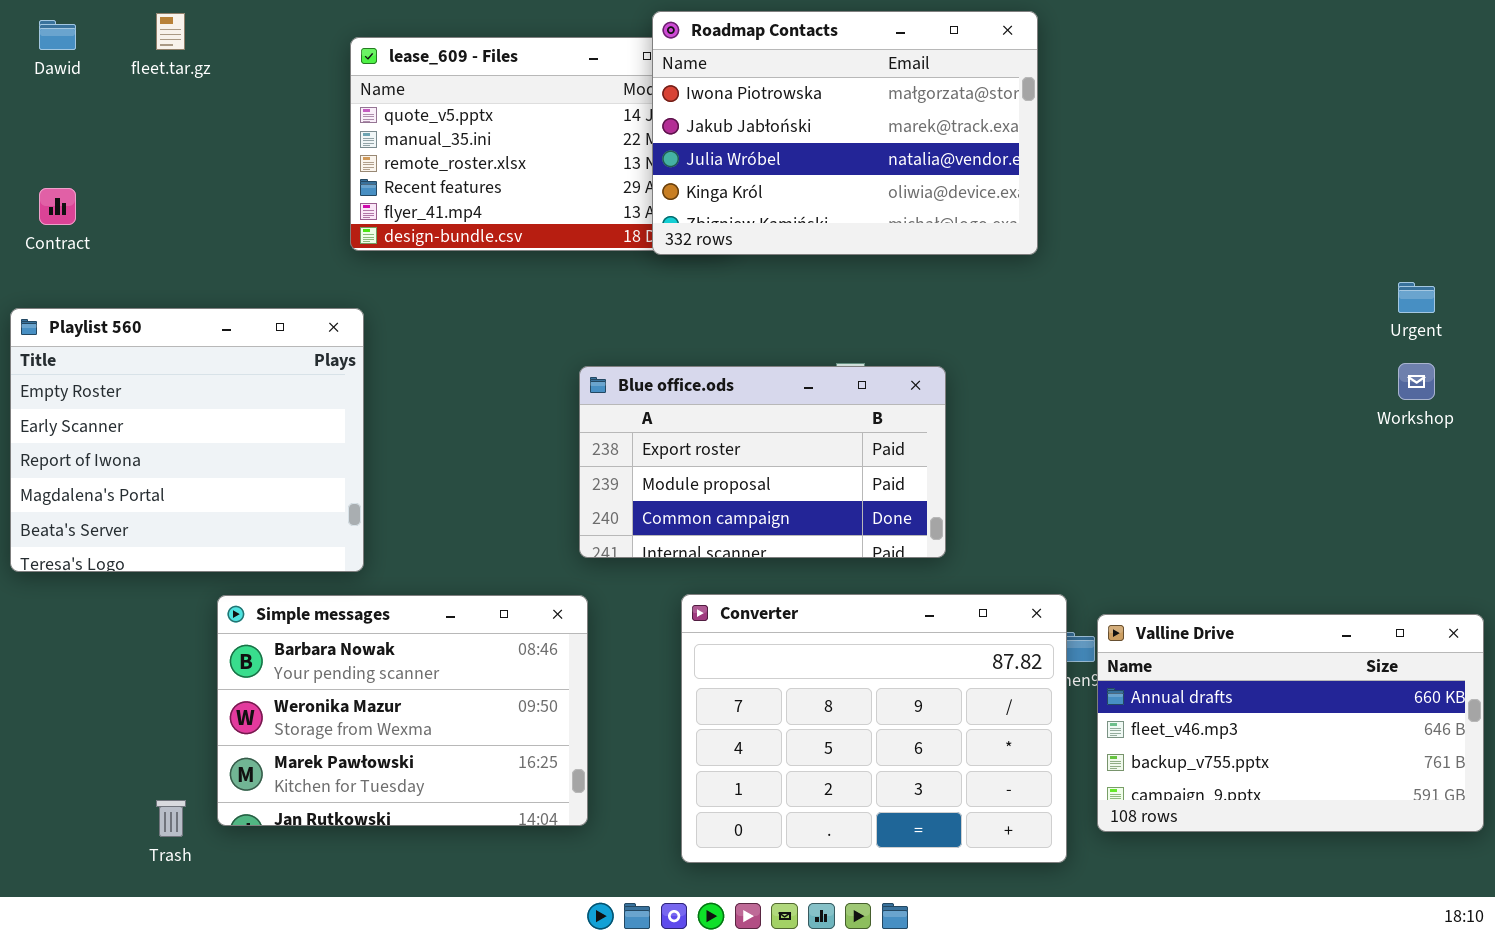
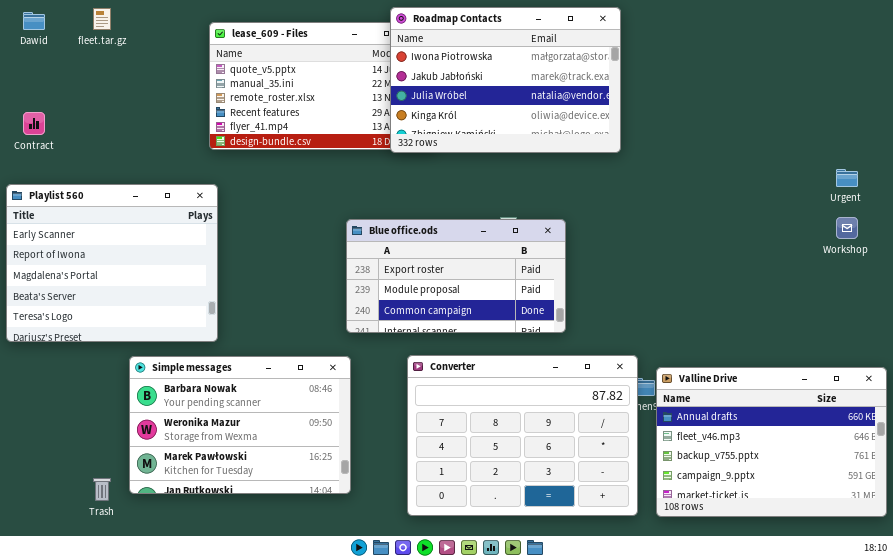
Playlist 560: [10,308,364,572] -> [6,184,218,342], scrolled down 1 row
Valline Drive: [1097,614,1484,832] -> [656,367,887,517], resized

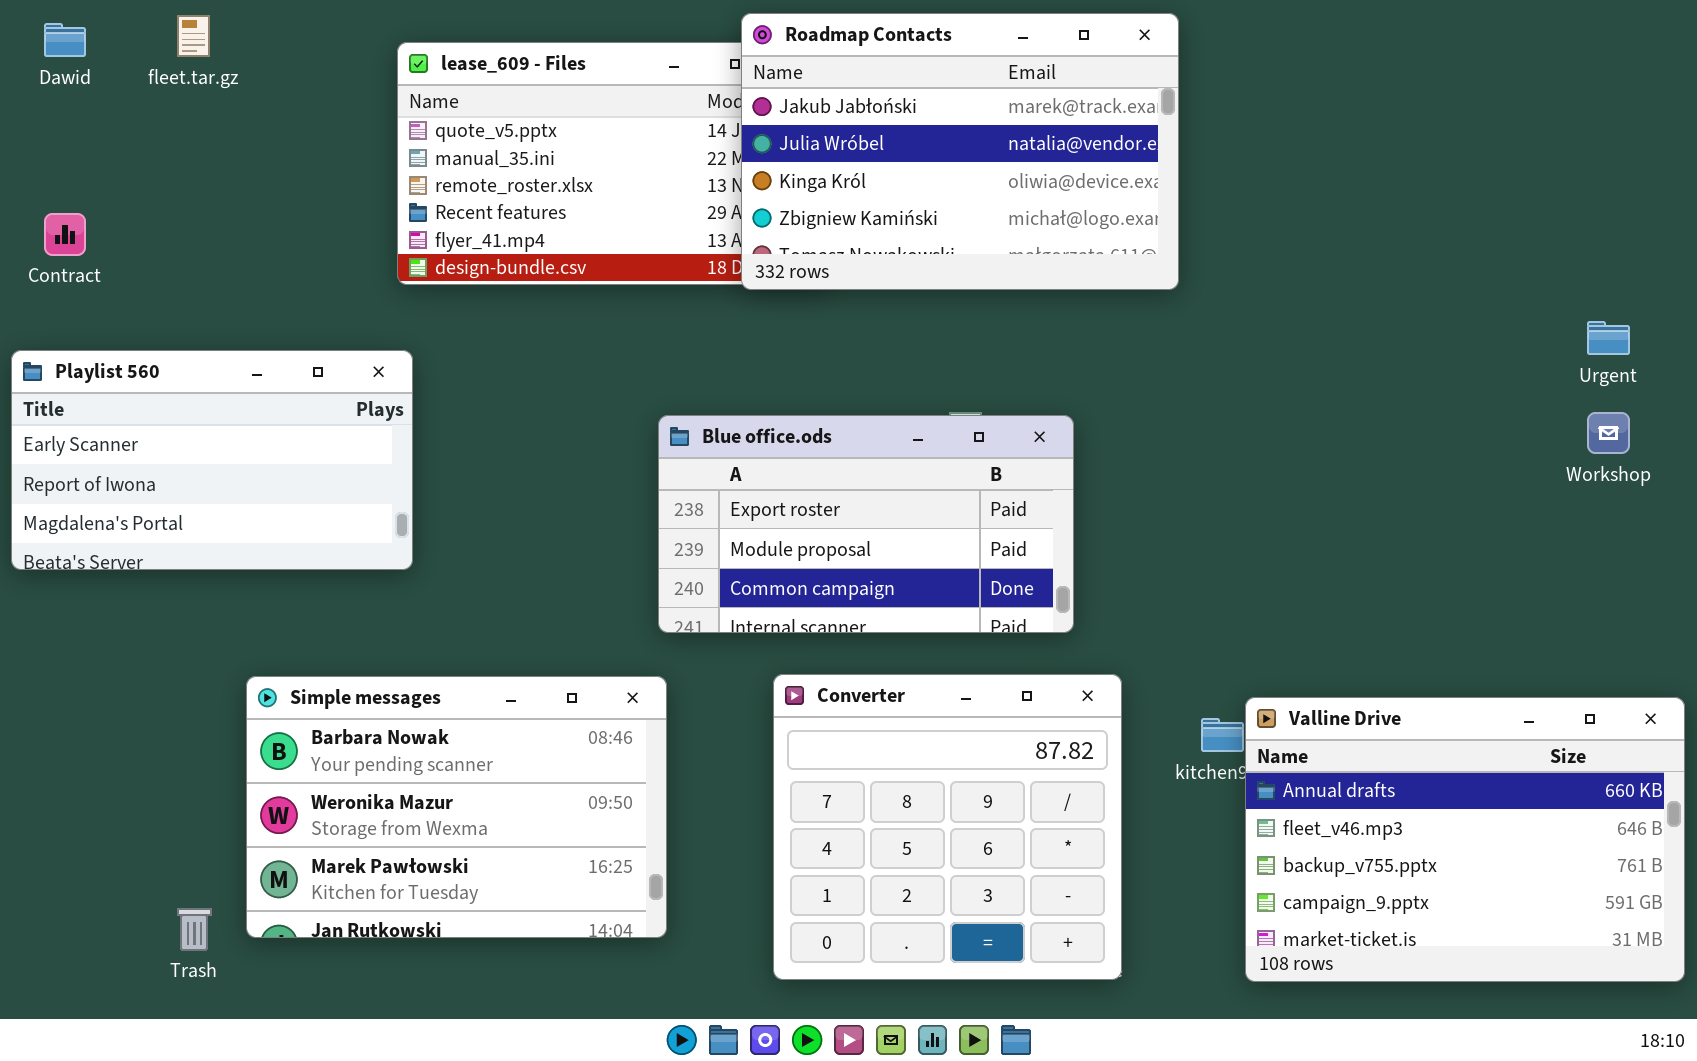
Roadmap Contacts: [390,7,621,153] -> [741,13,1179,290], scrolled down 1 row
Playlist 560: [6,184,218,342] -> [11,350,413,570], resized
Converter: [407,355,638,516] -> [773,674,1122,980], resized

